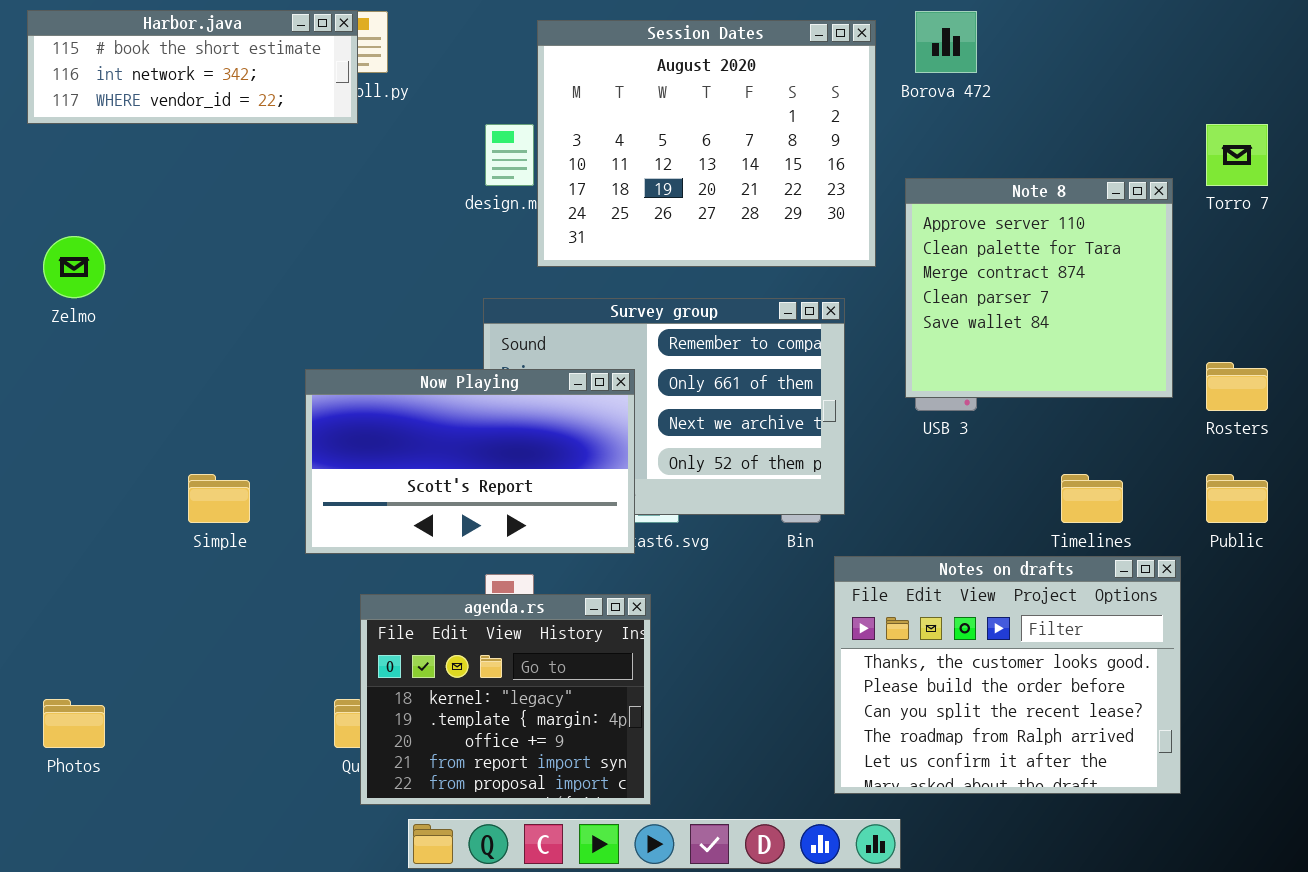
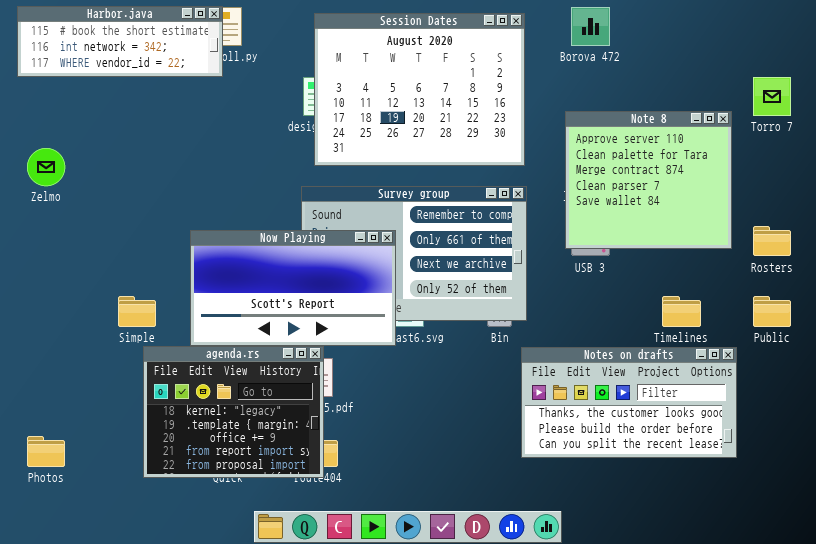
Session Dates: [537,20,876,267] -> [314,13,525,166], moved
Notes on drafts: [834,556,1181,794] -> [521,347,737,458], resized
agenda.rs: [360,594,651,805] -> [143,346,324,478], moved

